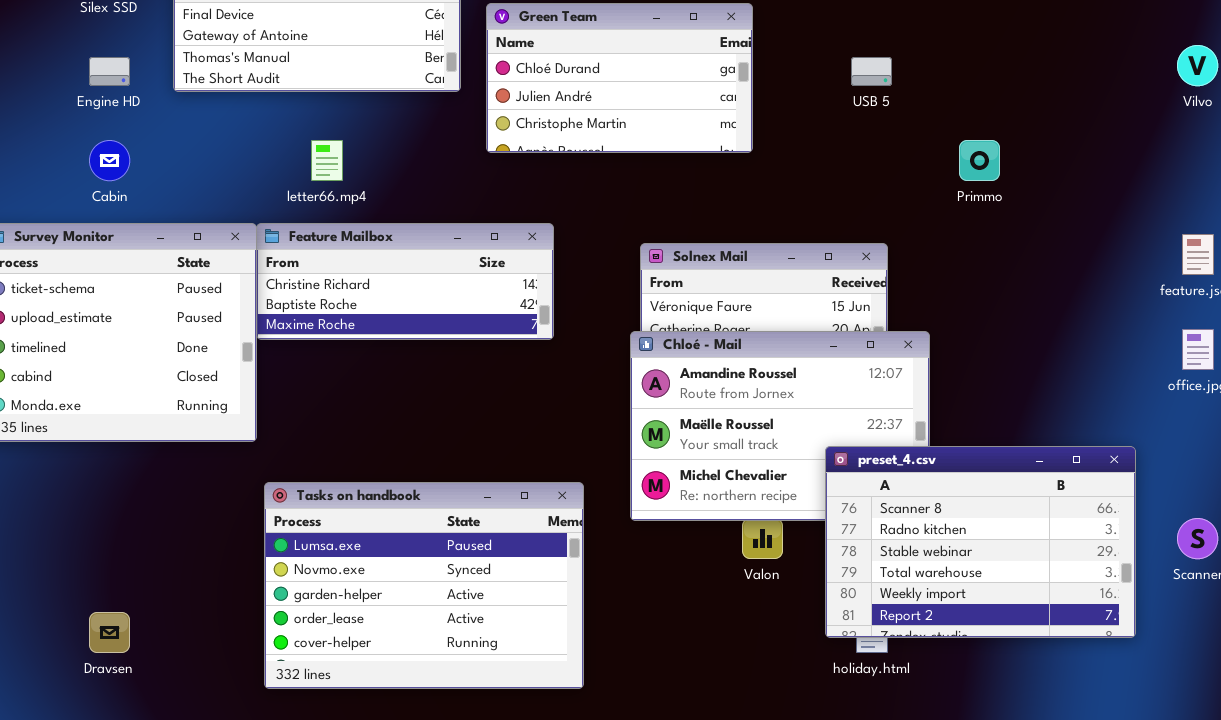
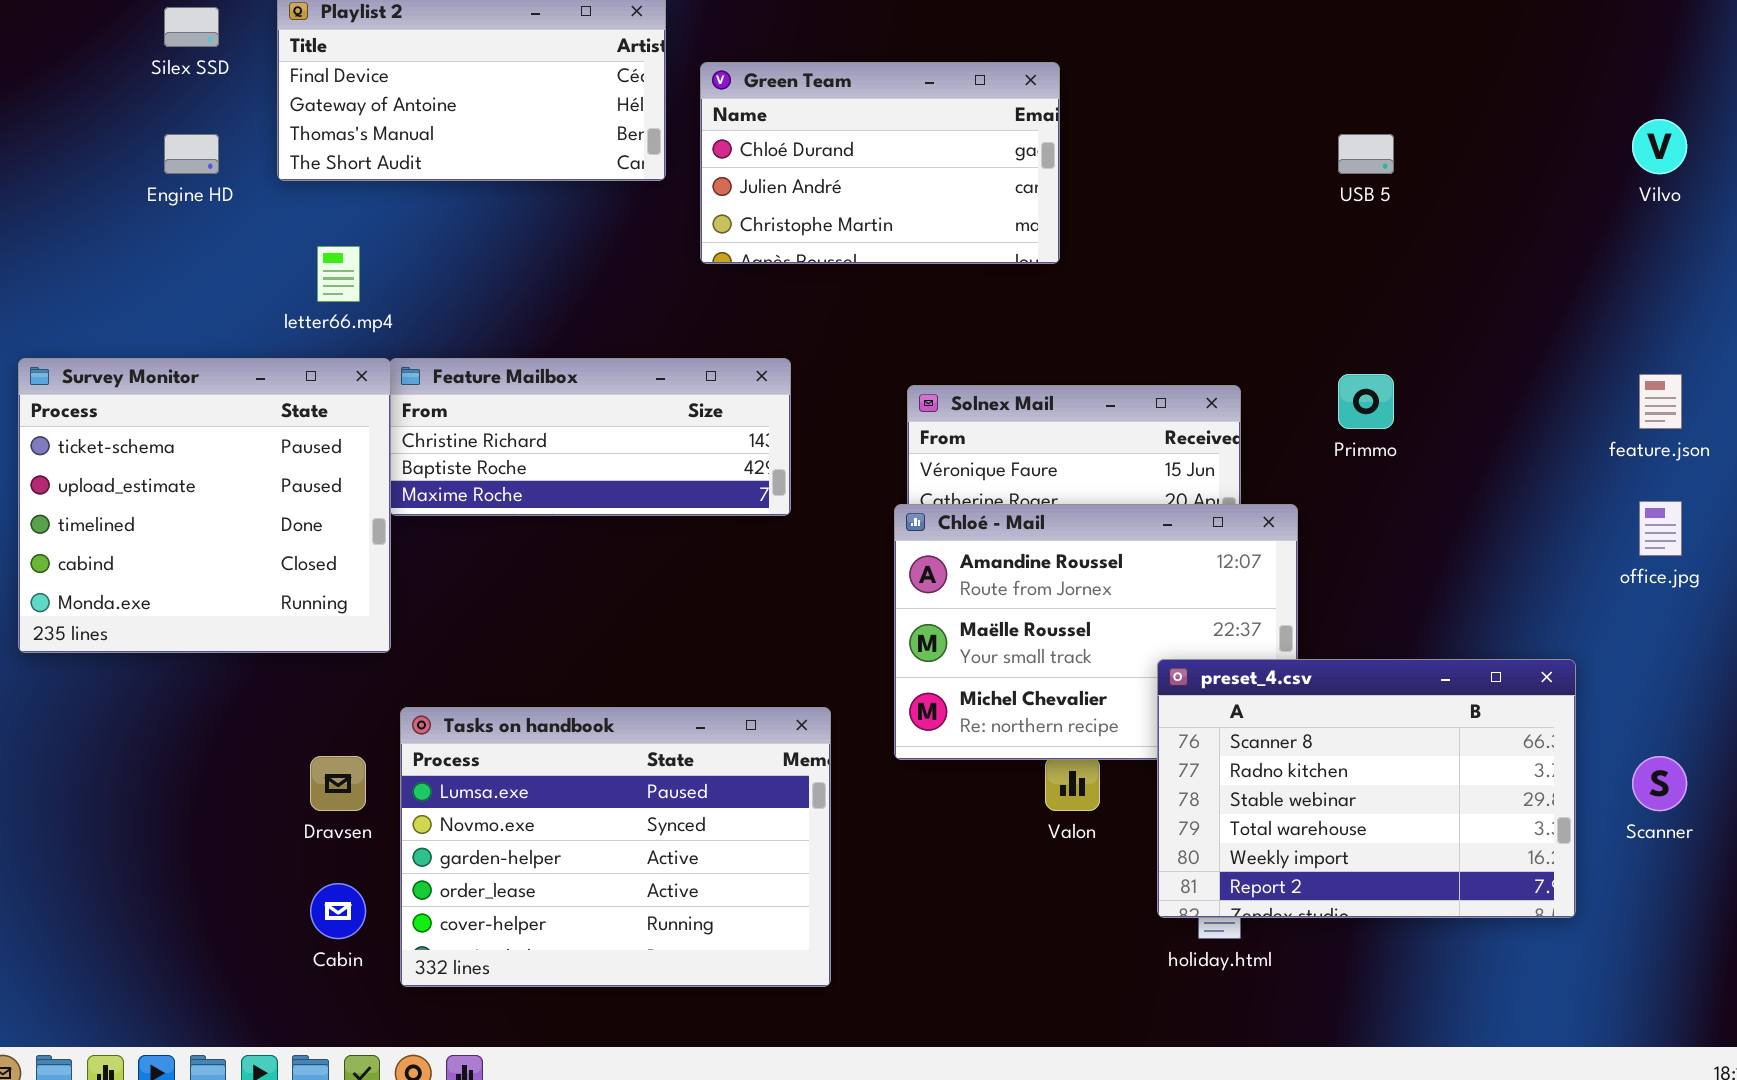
USB 5: [851,57,892,86] -> [1338,134,1394,174], moved
Cabin: [89,140,130,181] -> [310,883,366,939], moved
letter66.mp4: [311,140,343,181] -> [317,246,360,302], moved
Primmo: [959,140,1000,181] -> [1338,374,1394,429], moved
Dravsen: [89,612,130,653] -> [310,756,366,811], moved

